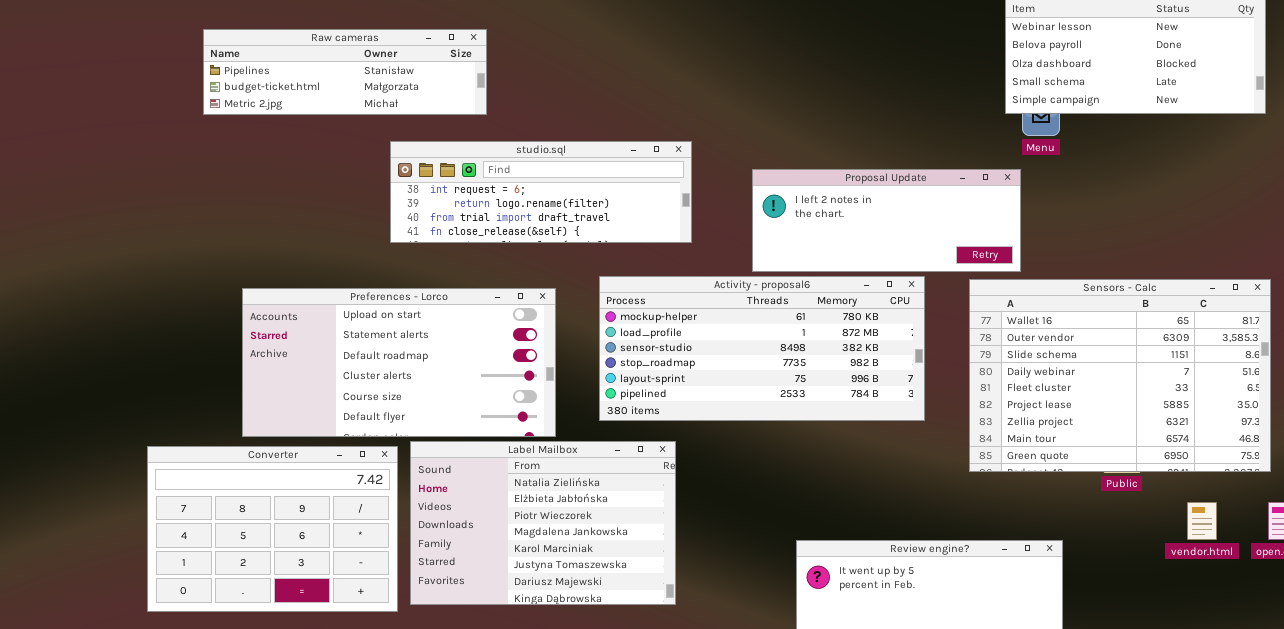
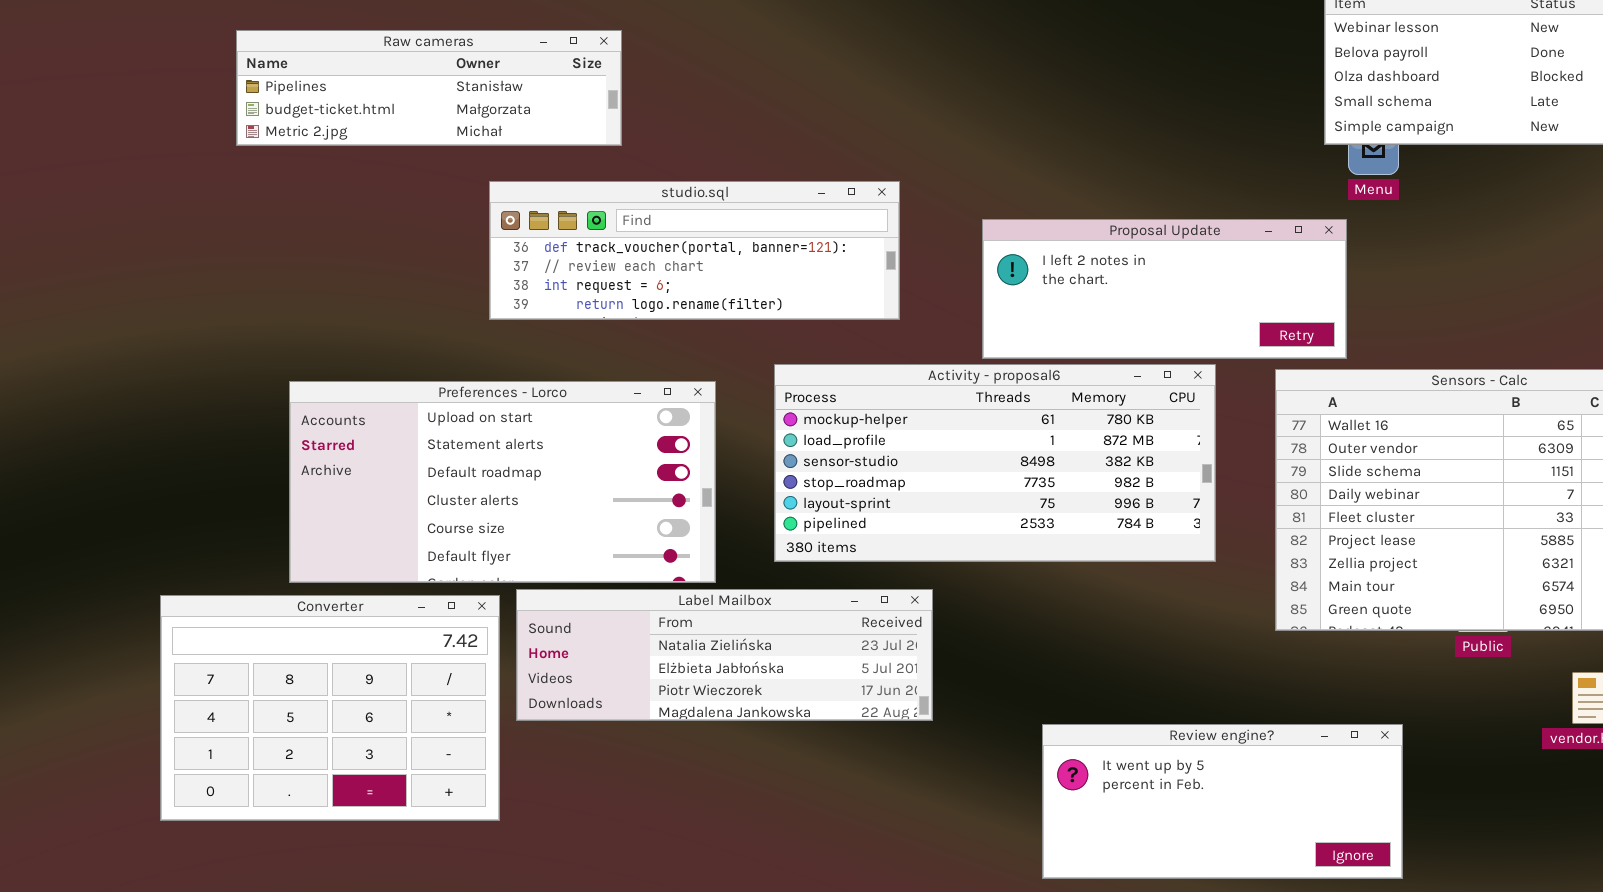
studio.sql: [390,141,692,243] -> [489,181,900,320], scrolled up 2 rows
Label Mailbox: [410,441,676,605] -> [516,589,933,721], resized

